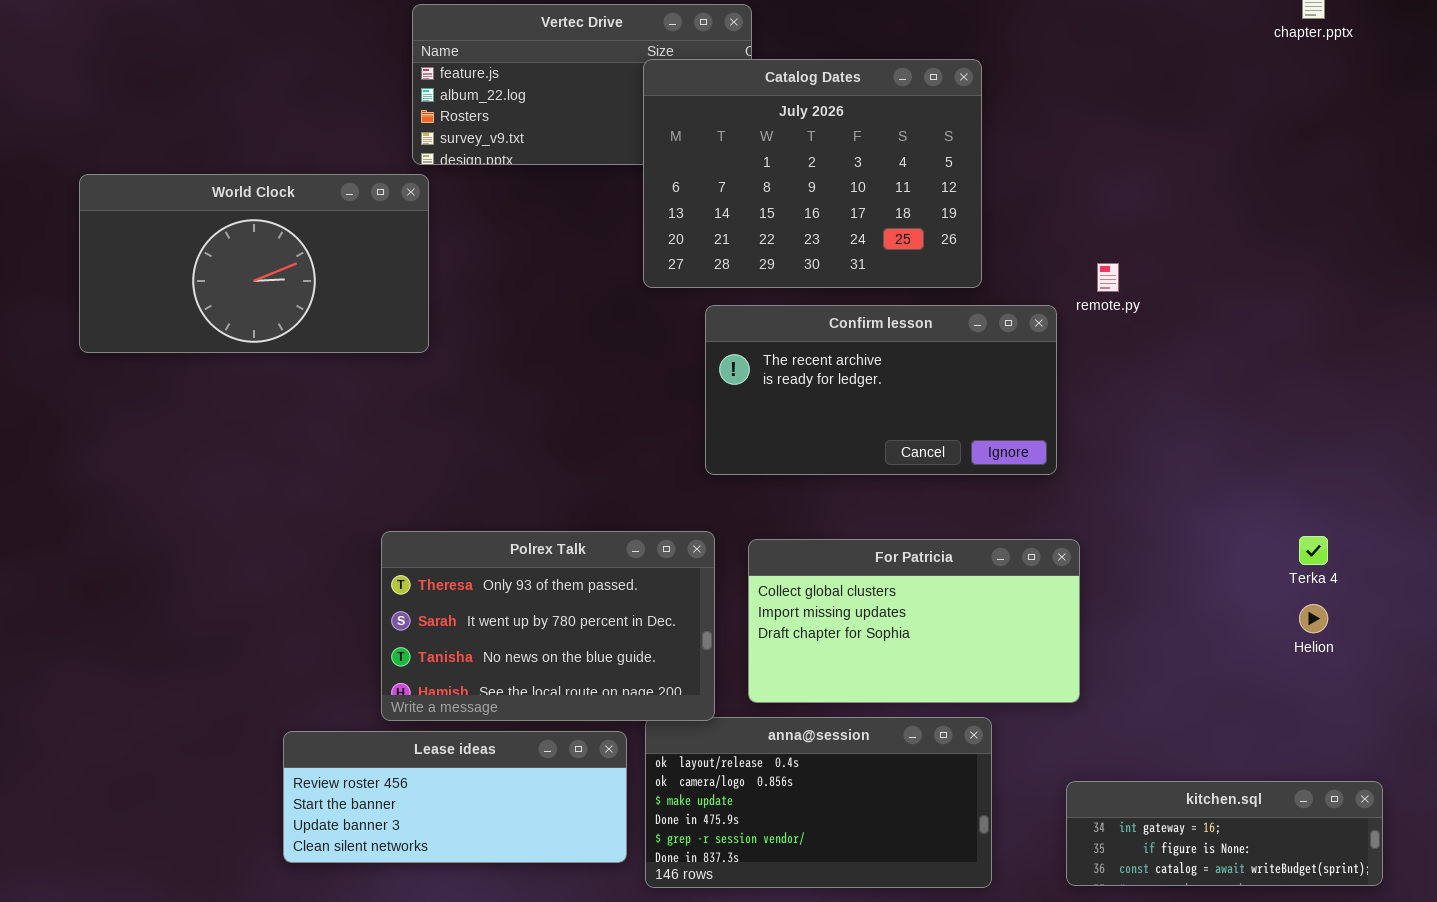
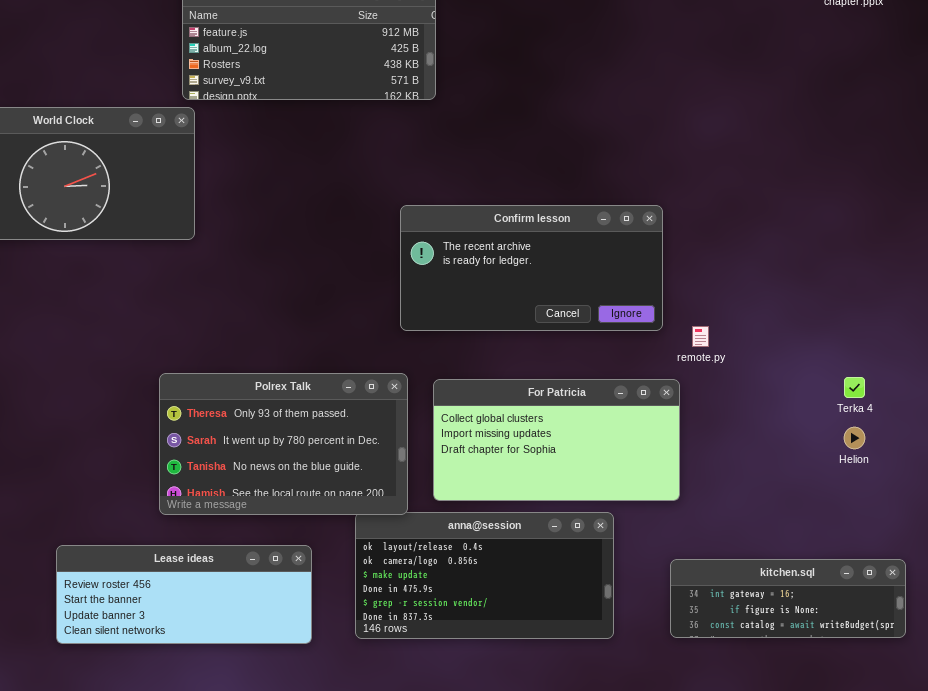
Catalog Dates: [643,59,982,288] -> none, closed
remote.py: [1097,263,1119,292] -> [692,326,709,347], moved
Lease ideas: [283,731,627,863] -> [56,545,312,644], moved

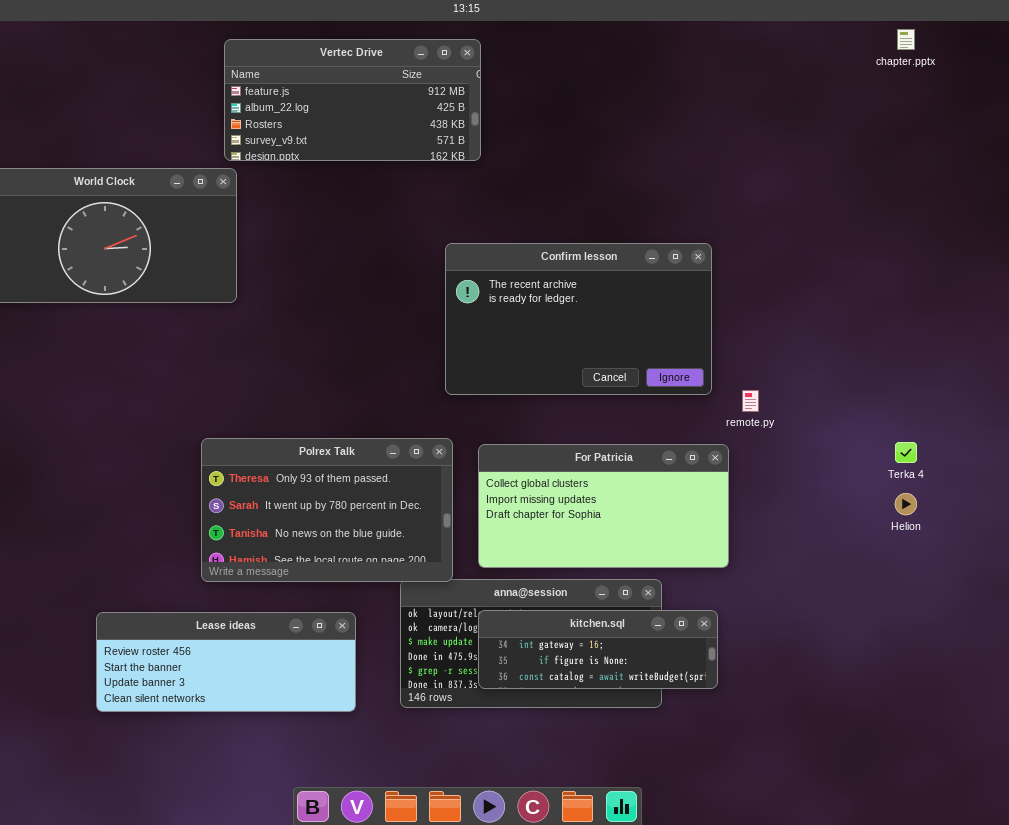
Confirm lesson: [400,205,663,331] -> [445,243,712,395], resized
kitchen.sql: [670,559,906,638] -> [478,610,718,689], moved

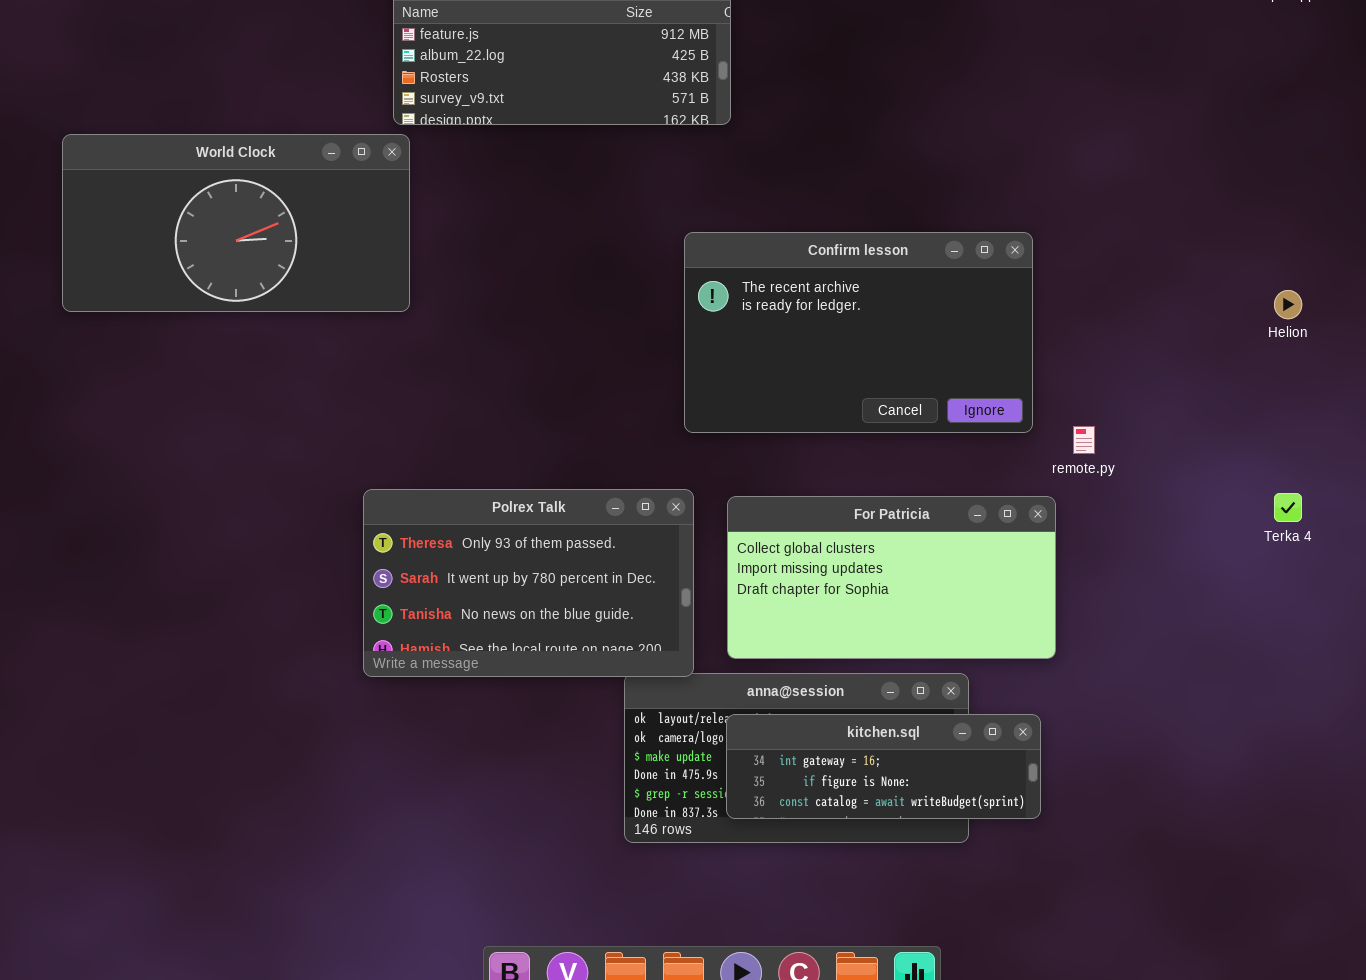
Helion: [895,493,917,515] -> [1274,290,1302,319], moved
Lease ideas: [96,612,356,712] -> none, closed

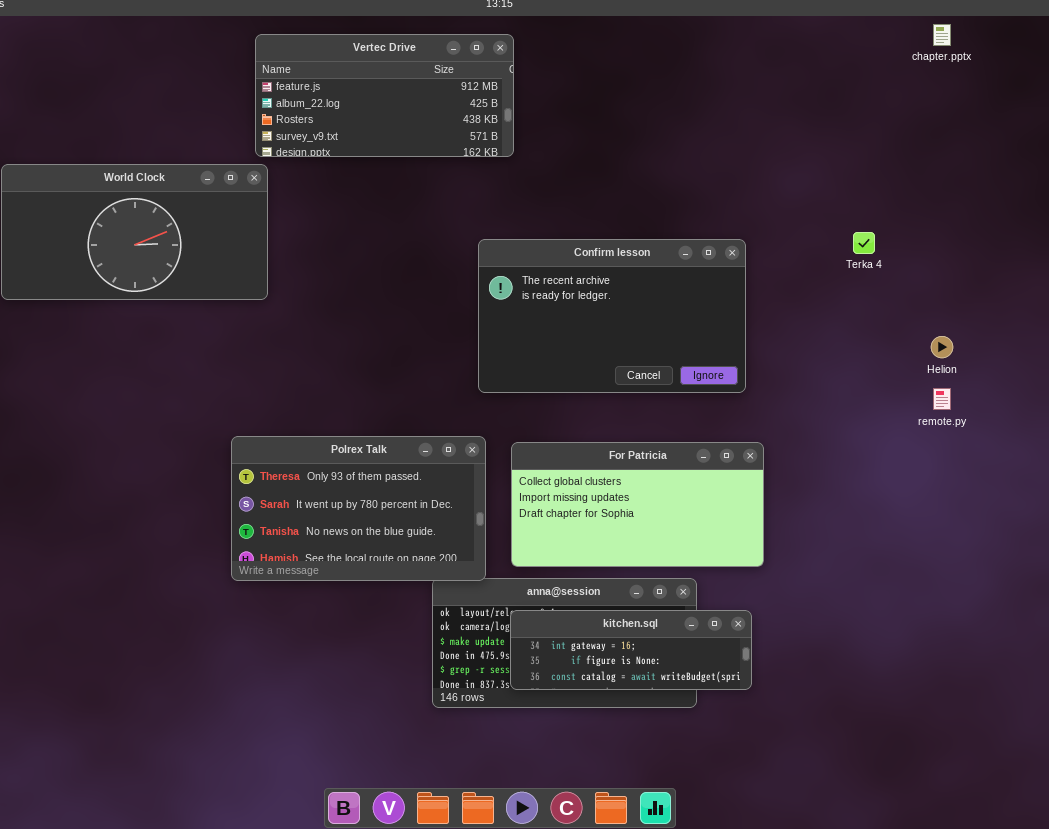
Helion: [1274,290,1302,319] -> [931,336,953,358], moved
remote.py: [1073,426,1095,454] -> [933,388,951,410], moved
Terka 4: [1274,493,1302,522] -> [853,232,875,254], moved

